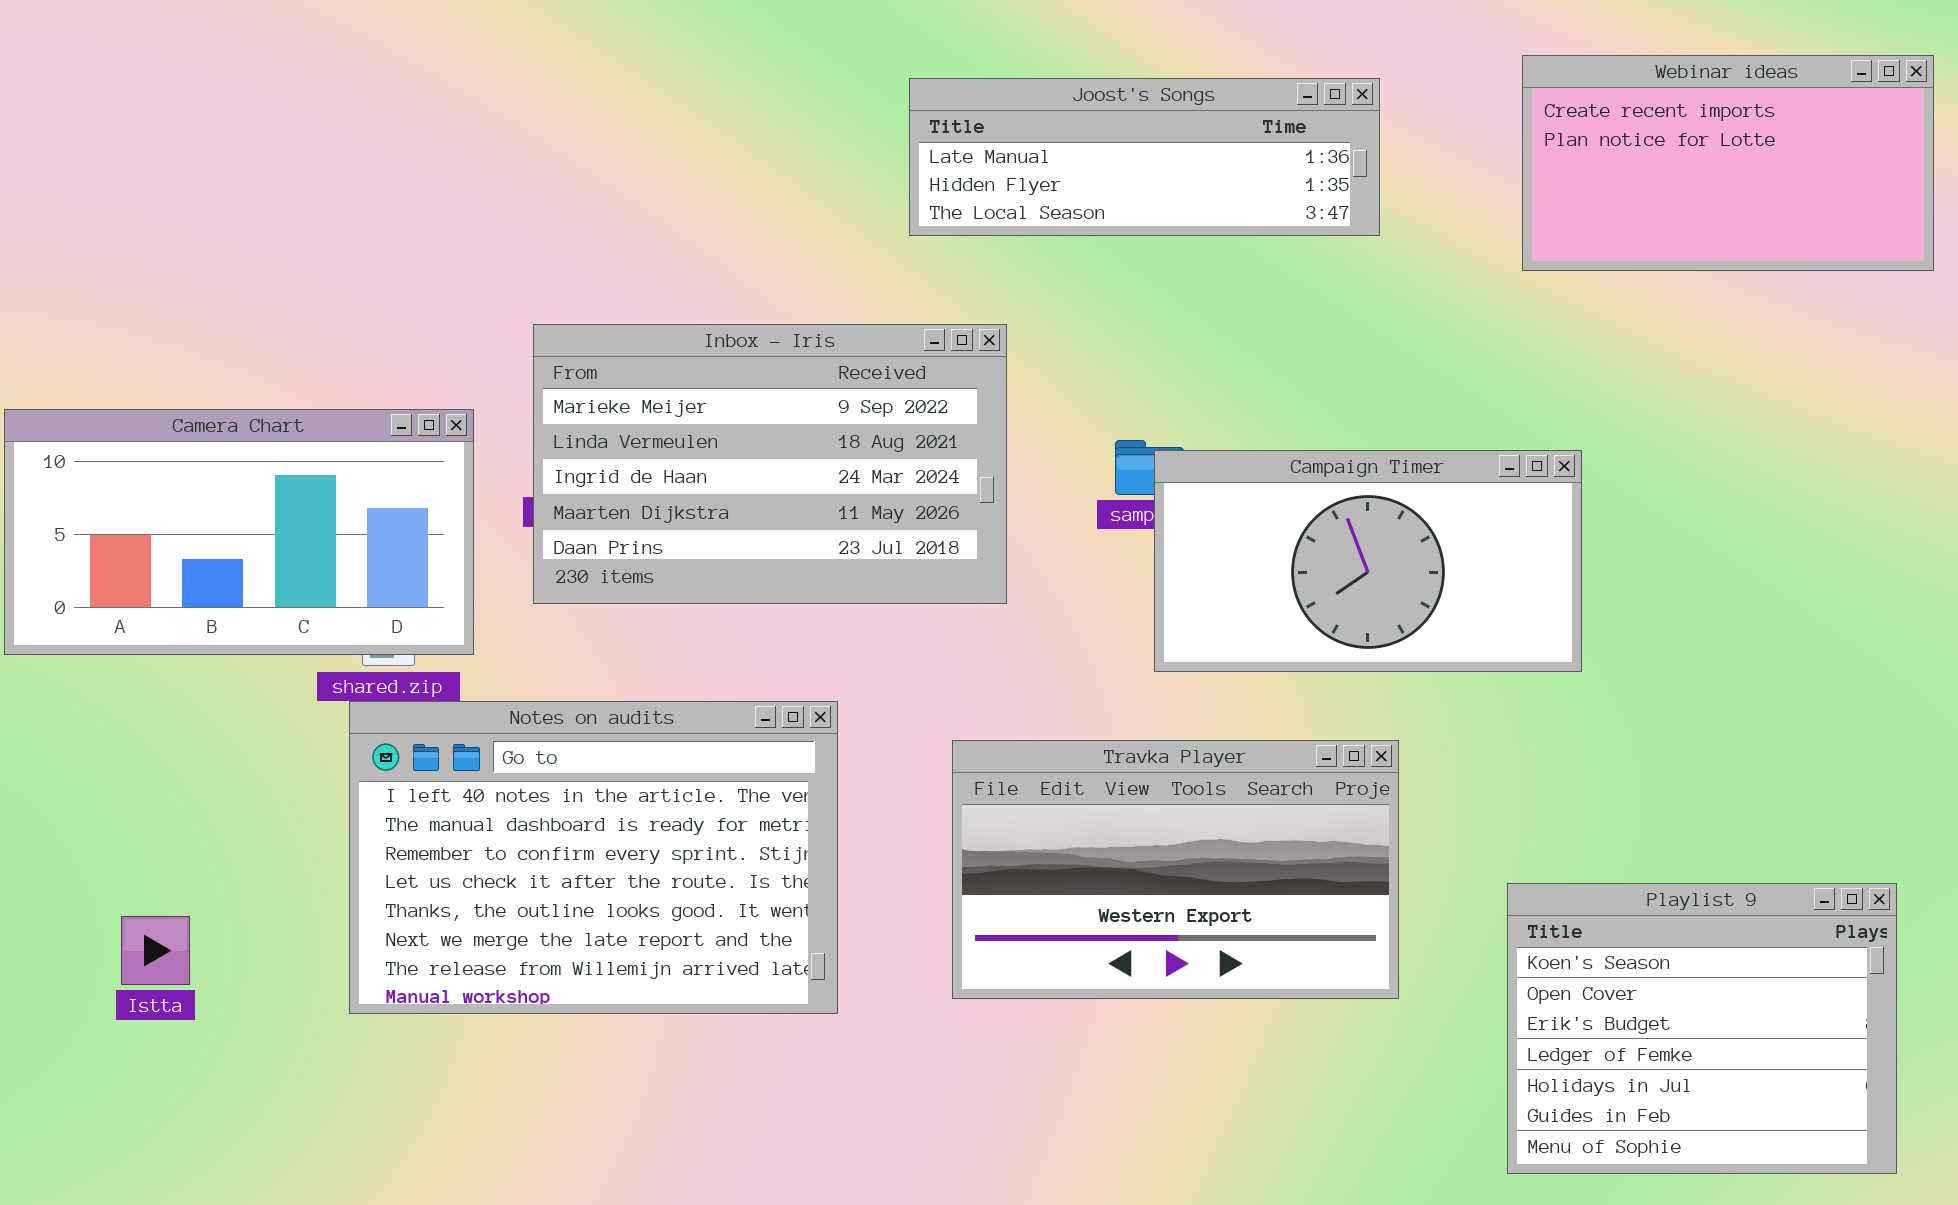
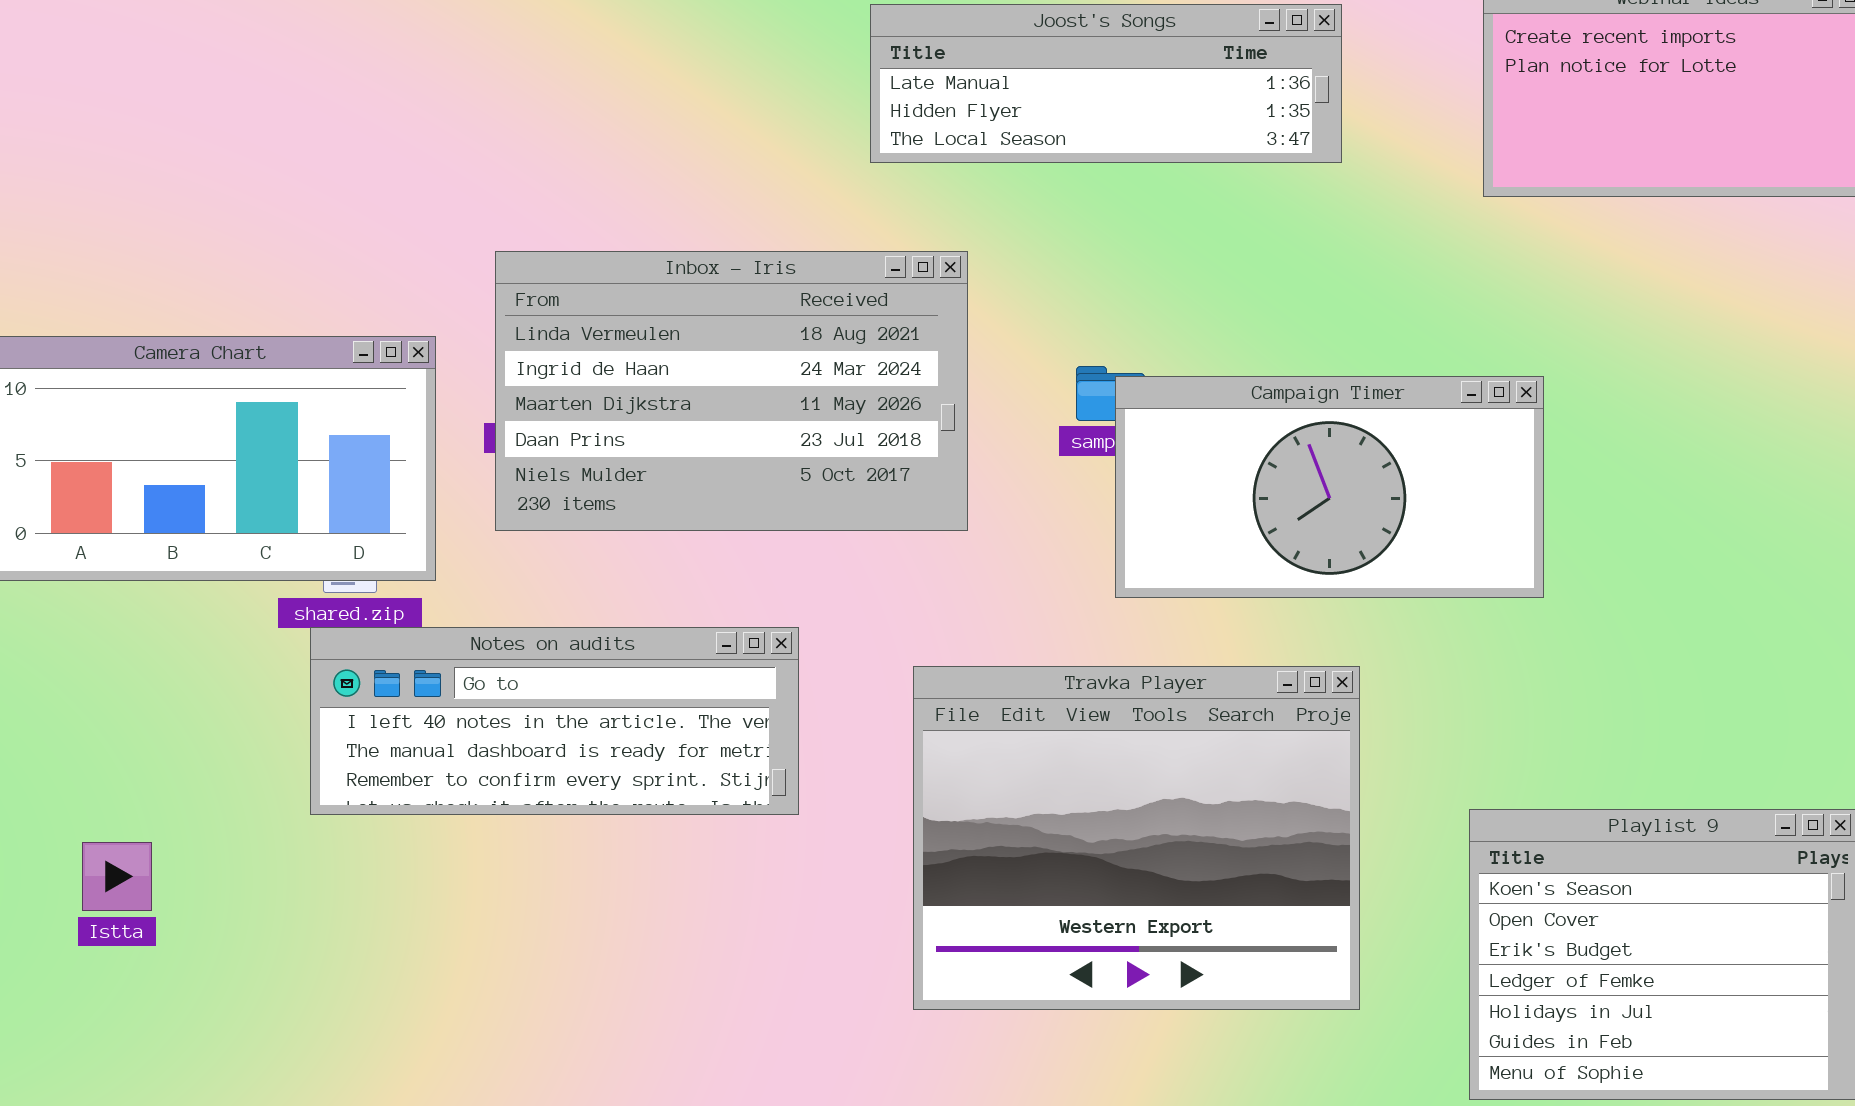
Inbox - Iris: [533,324,1007,604] -> [495,251,968,531], scrolled down 1 row
Notes on audits: [349,701,838,1014] -> [310,627,799,815], resized
Travka Player: [952,740,1399,999] -> [913,666,1360,1010], resized

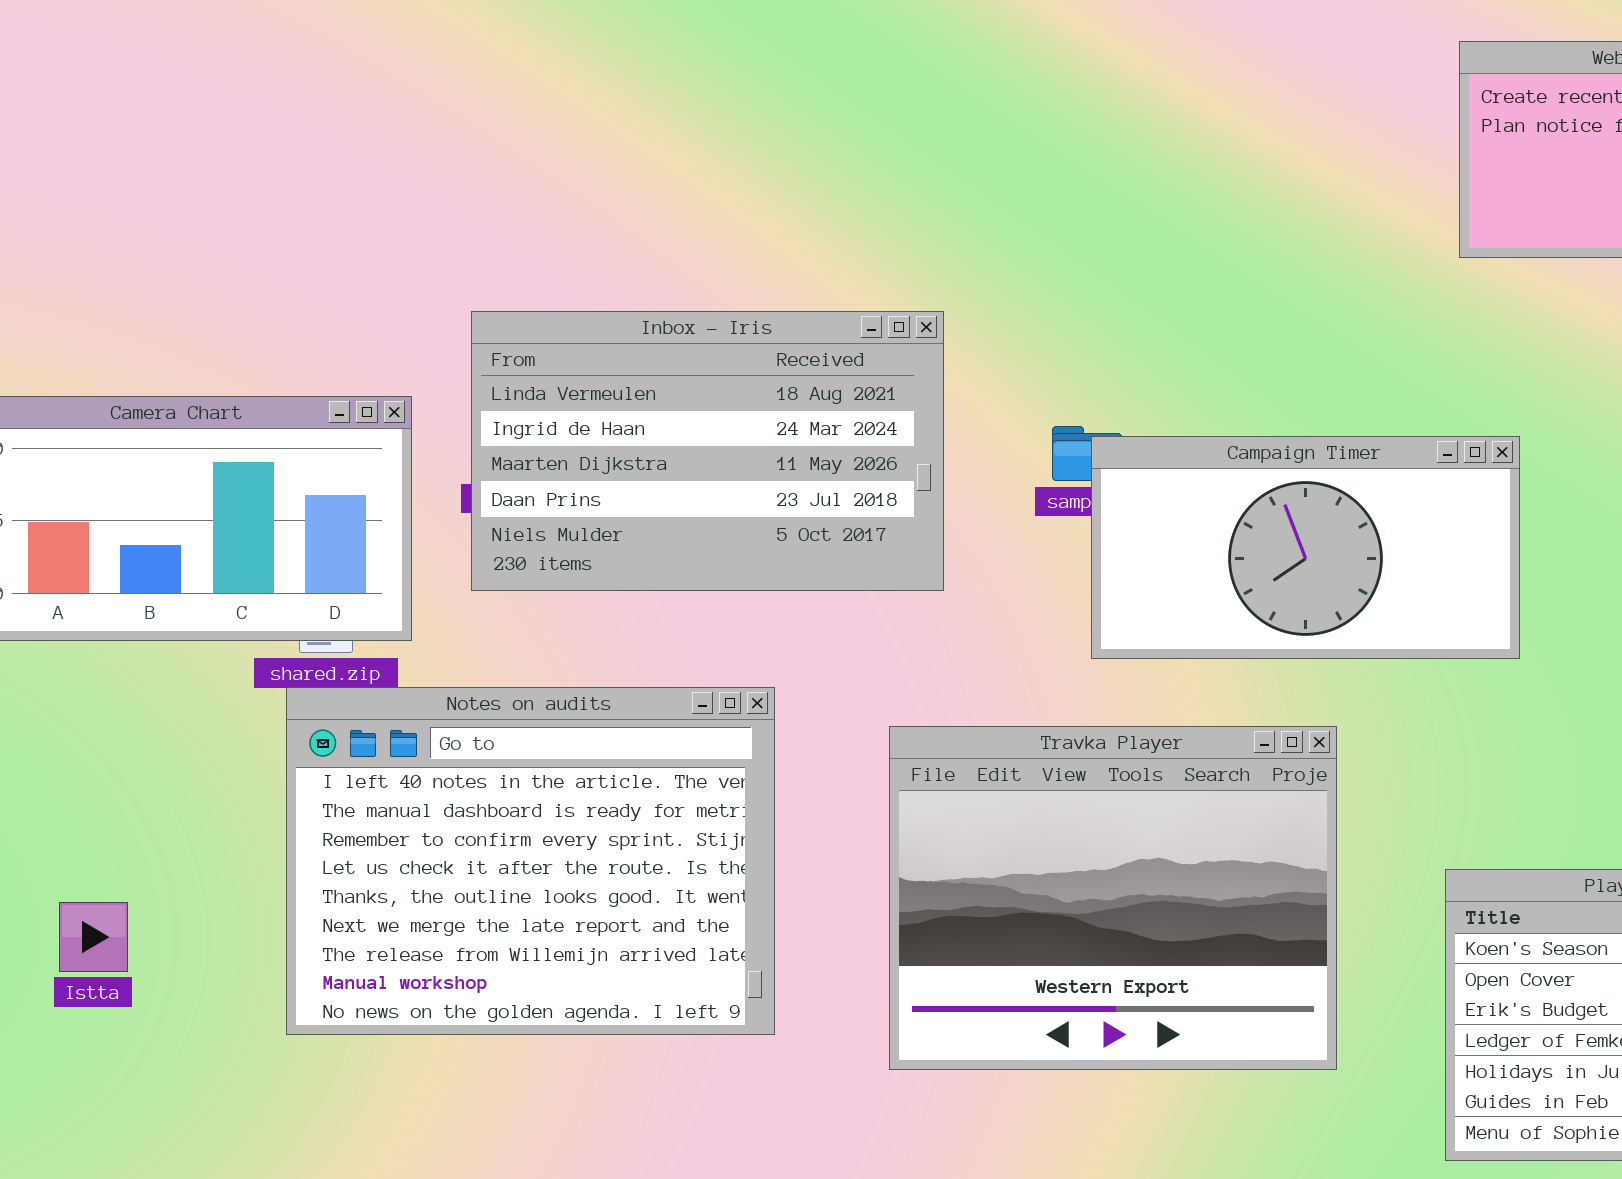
Joost's Songs: [870,4,1342,163] -> none, closed
Notes on audits: [310,627,799,815] -> [286,687,775,1035], resized

